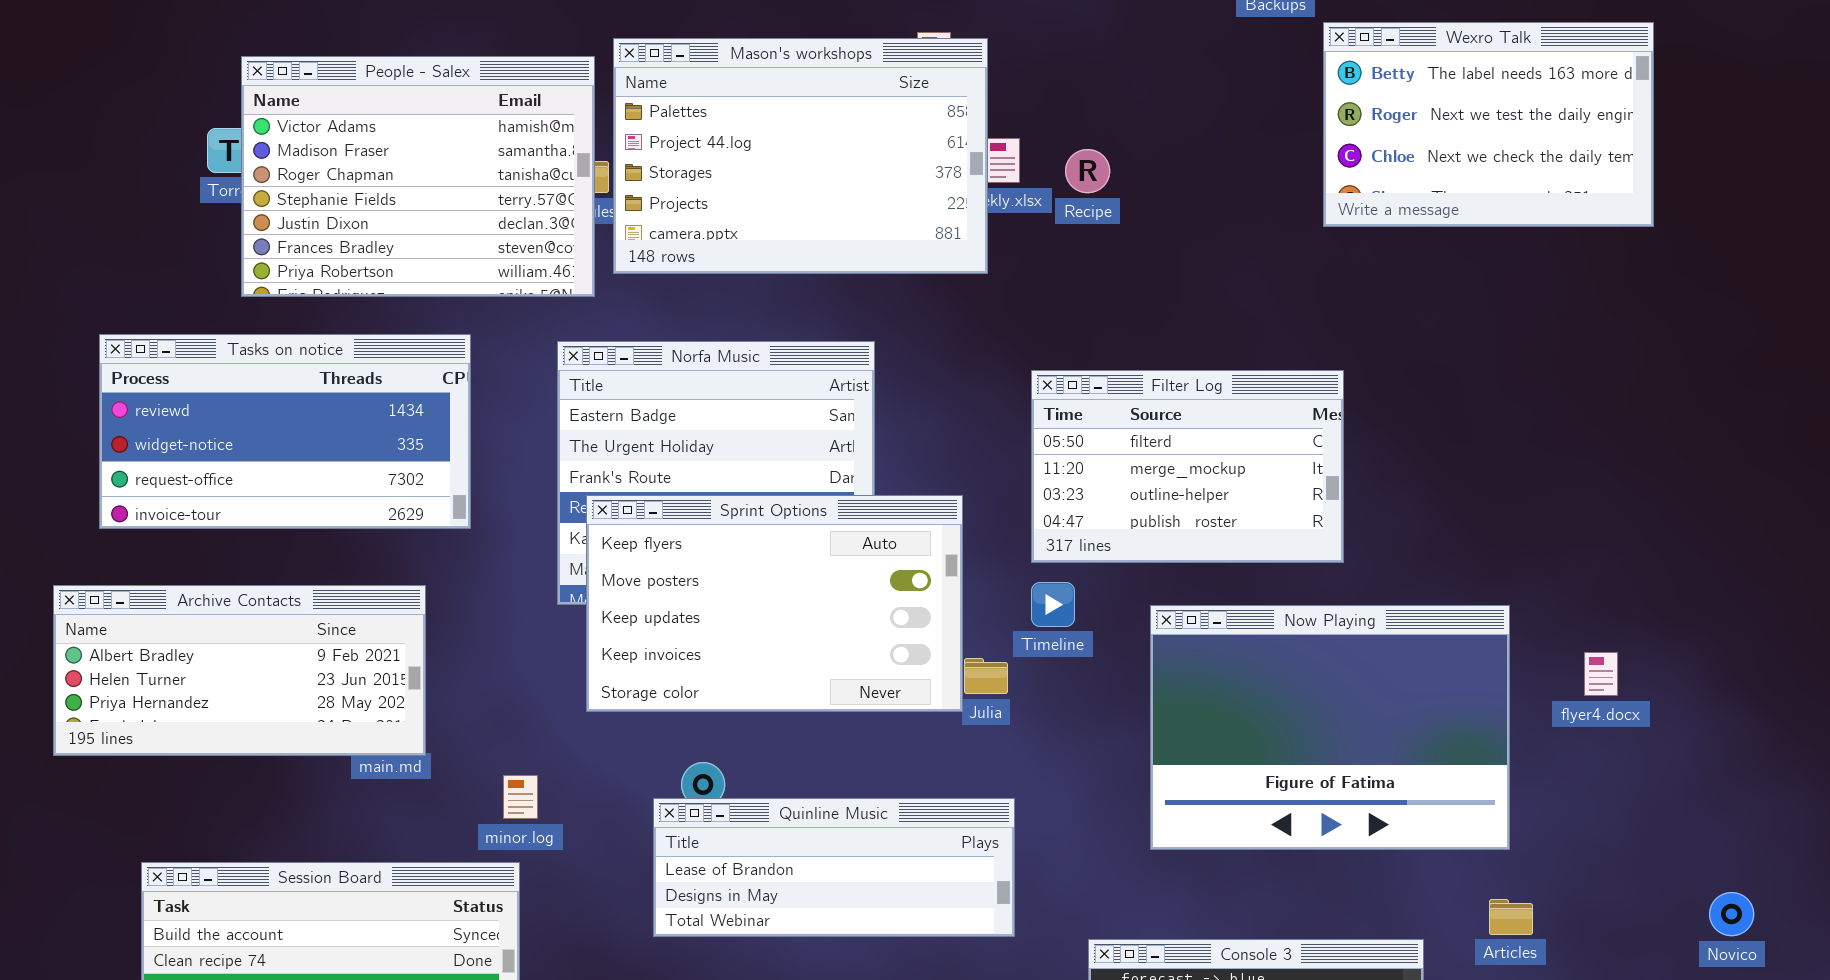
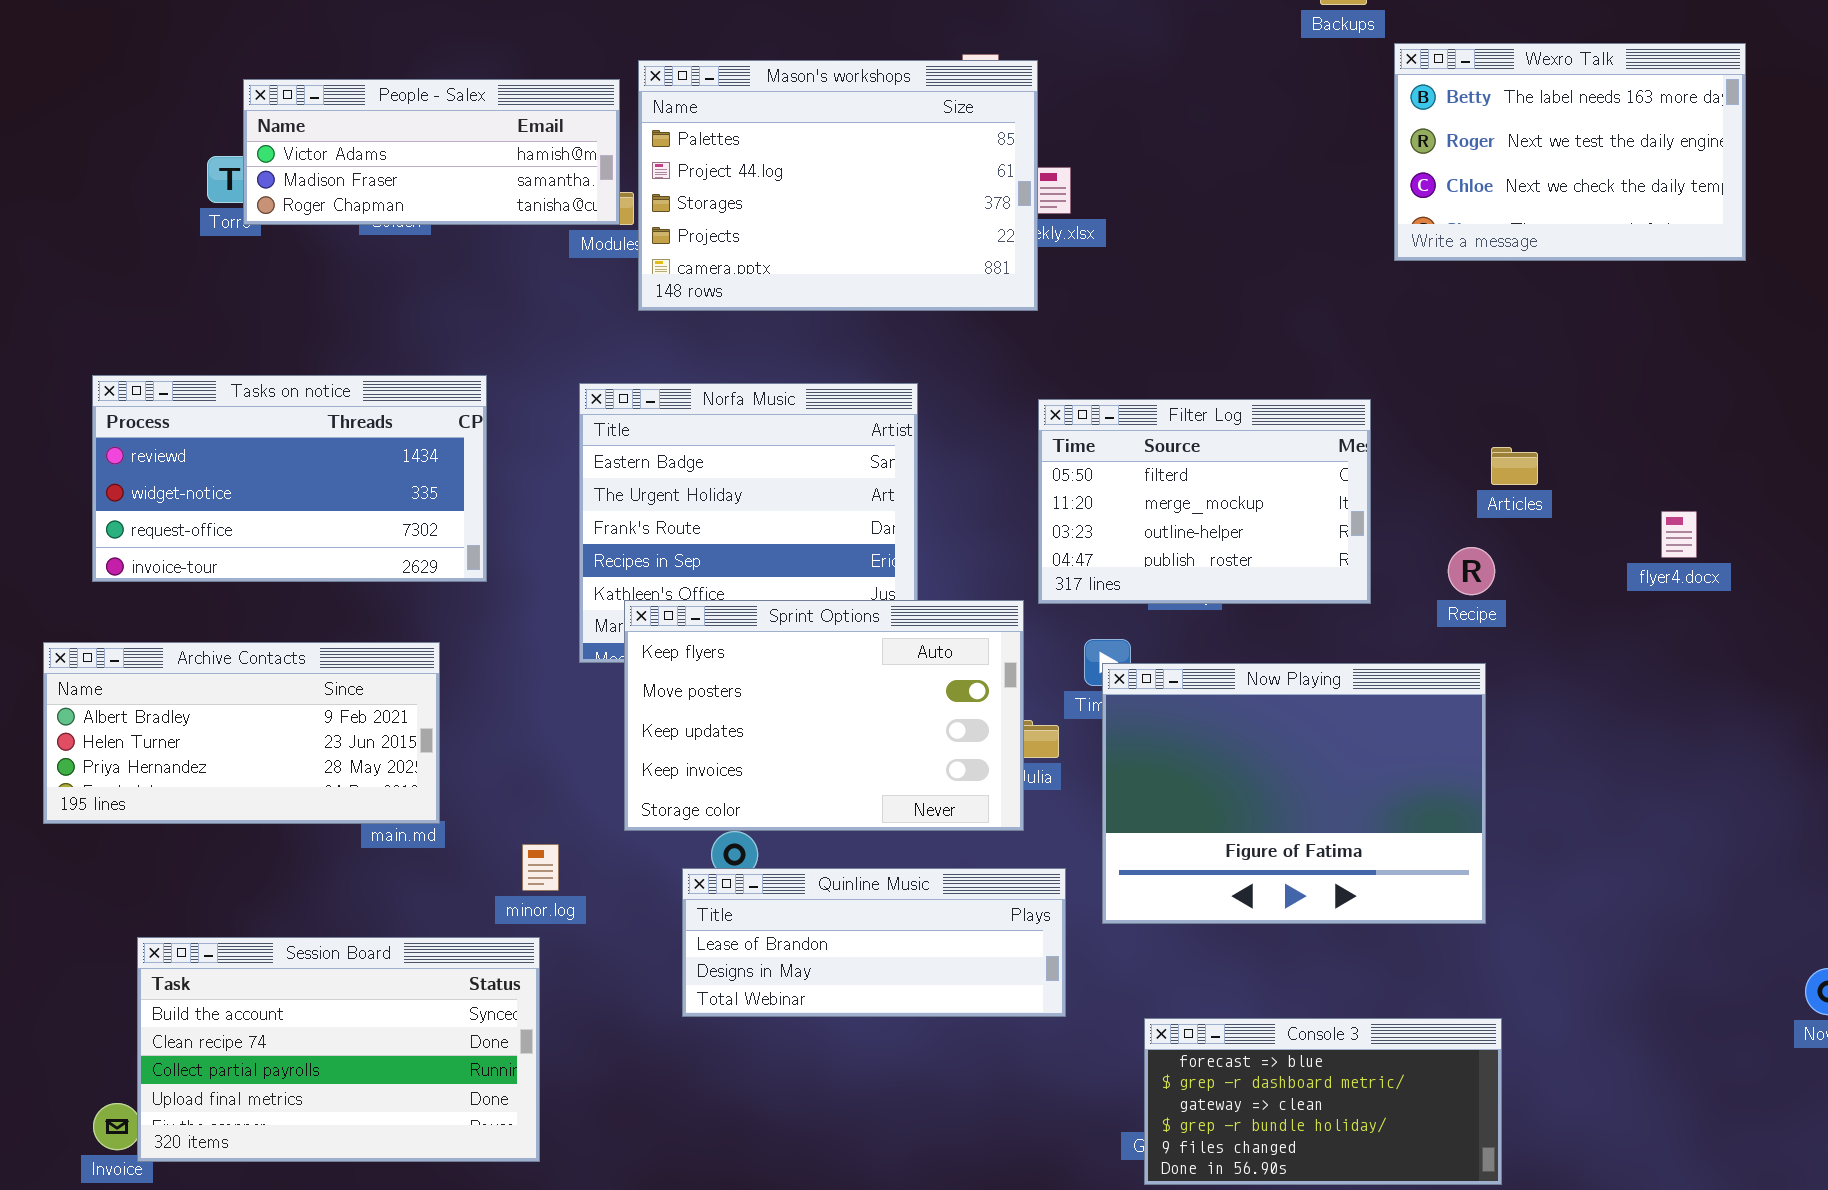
People - Salex: [241,56,595,297] -> [243,79,620,225], resized
Recipe: [1065,149,1110,193] -> [1448,547,1495,595], moved
Filter Log: [1031,370,1344,563] -> [1038,399,1371,604], moved
Sprint Options: [586,495,963,712] -> [624,600,1024,831], moved
Now Playing: [1150,605,1510,850] -> [1102,663,1486,924], moved
flyer4.docx: [1584,652,1618,696] -> [1661,511,1697,558], moved
Articles: [1489,899,1533,935] -> [1491,447,1538,485], moved

